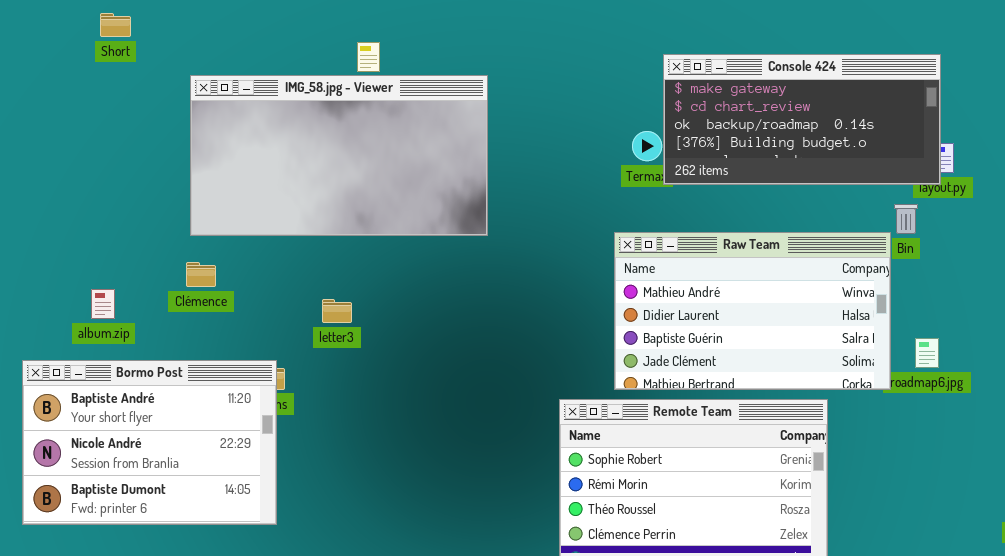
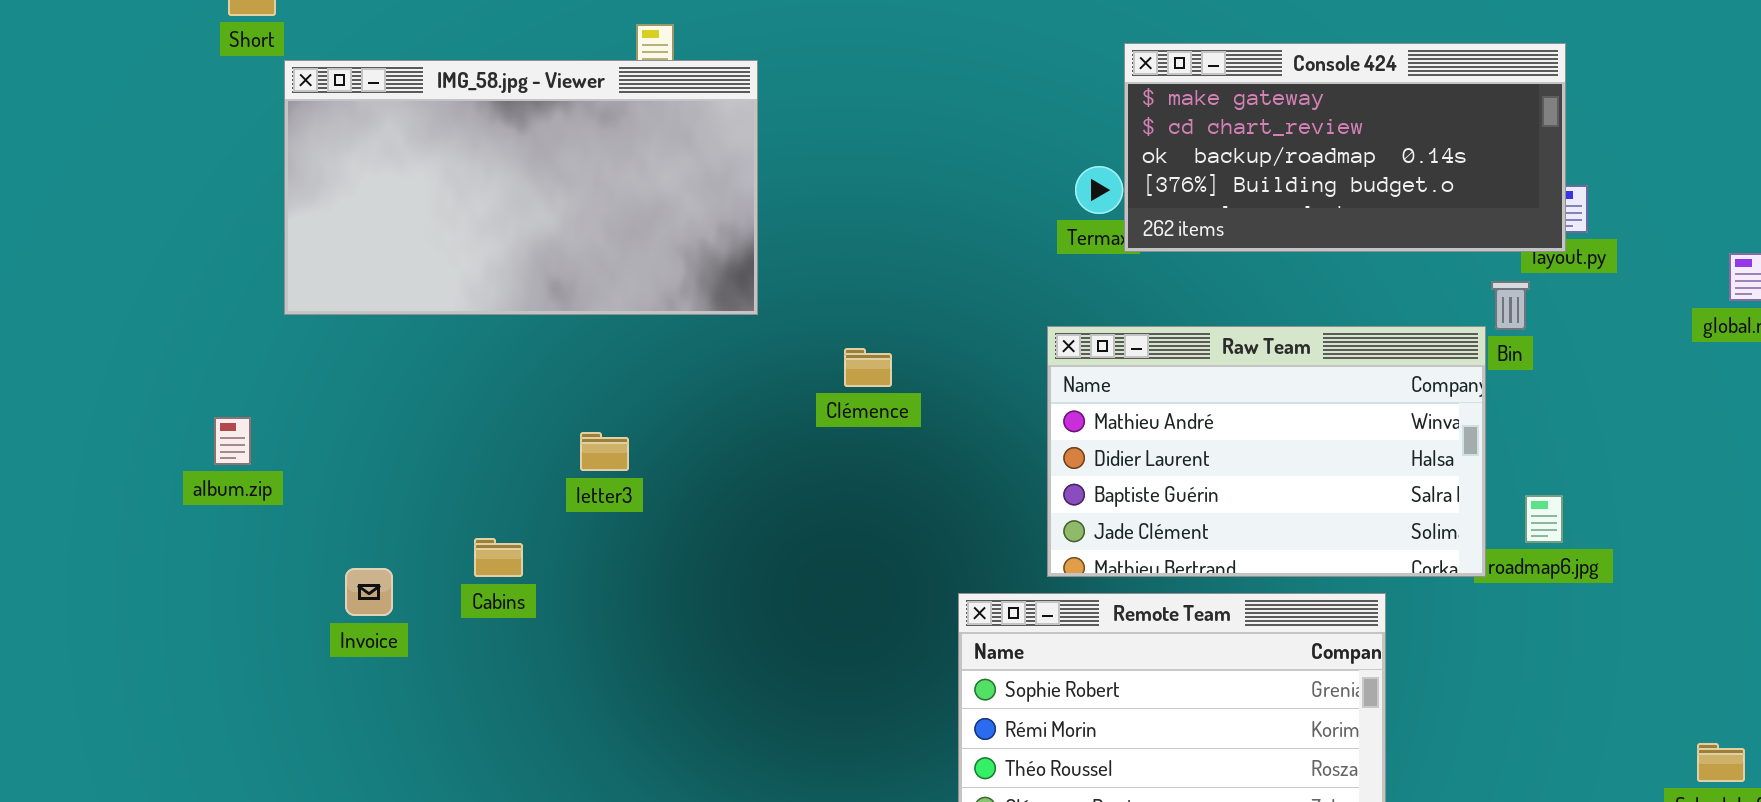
IMG_58.jpg - Viewer: [190,75,488,236] -> [284,60,758,315], moved
Clémence: [186,262,216,287] -> [844,348,892,387], moved
Bormo Post: [22,360,277,525] -> none, closed

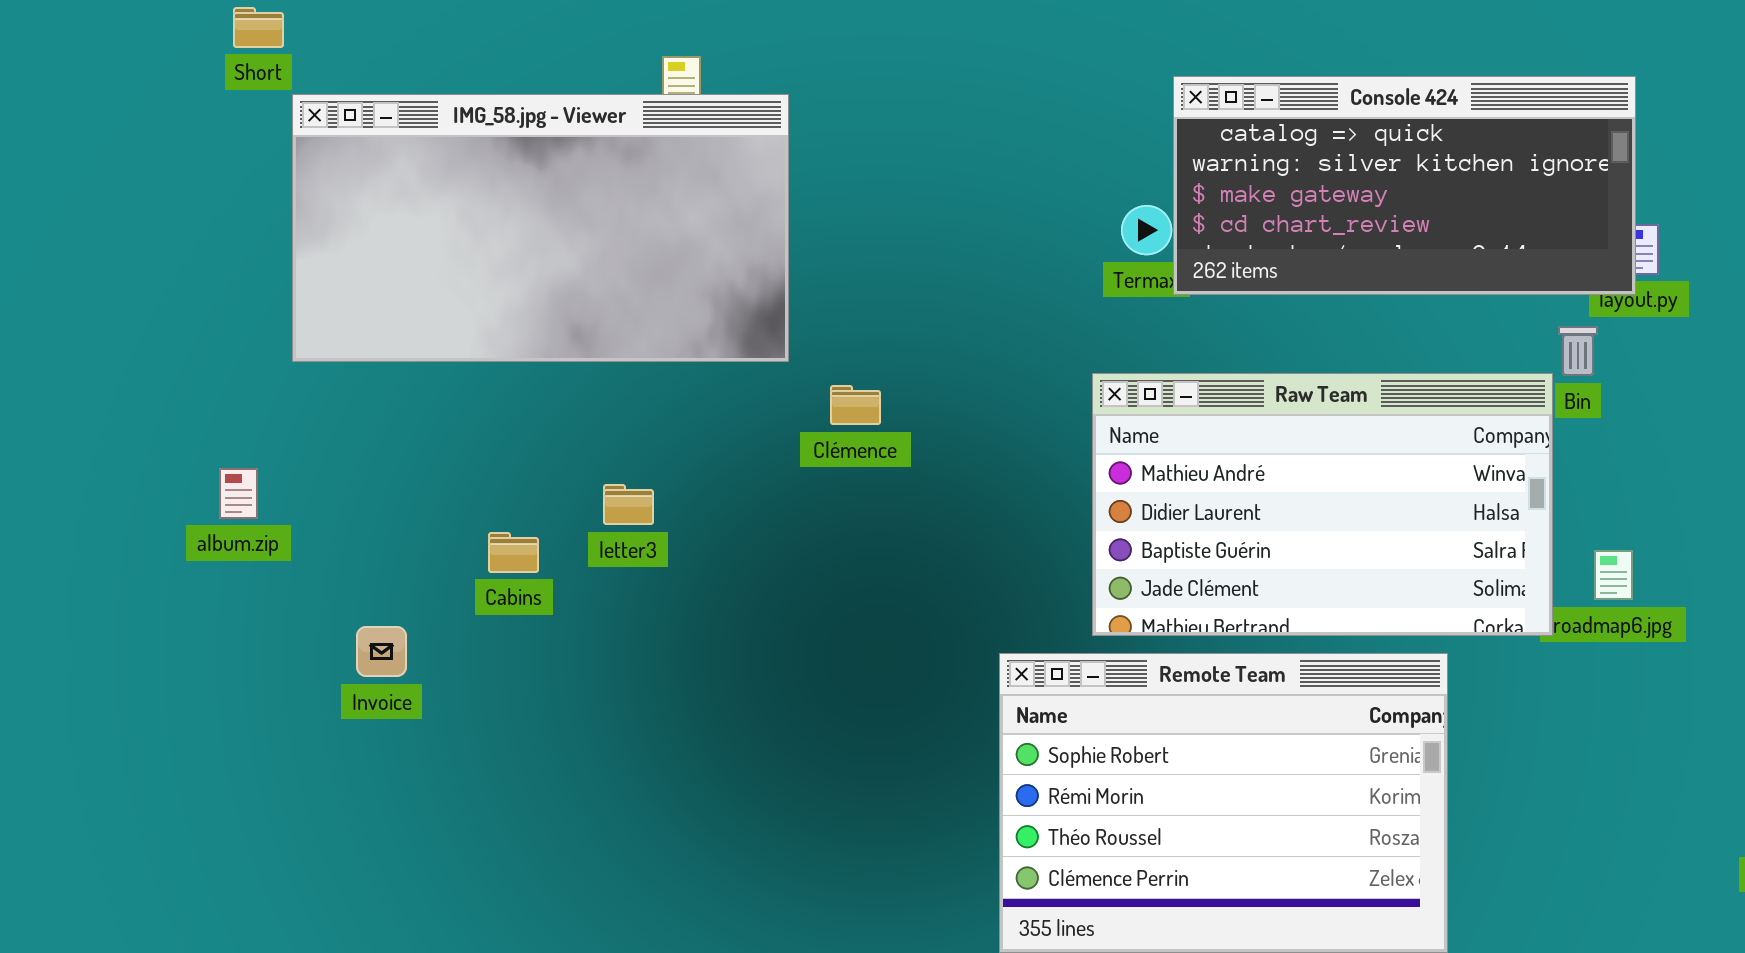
Console 424: [1124,43,1566,252] -> [1173,76,1636,295], scrolled up 2 rows
Clémence: [844,348,892,387] -> [830,385,881,425], moved
Cabins: [474,538,523,577] -> [488,532,539,573], moved

